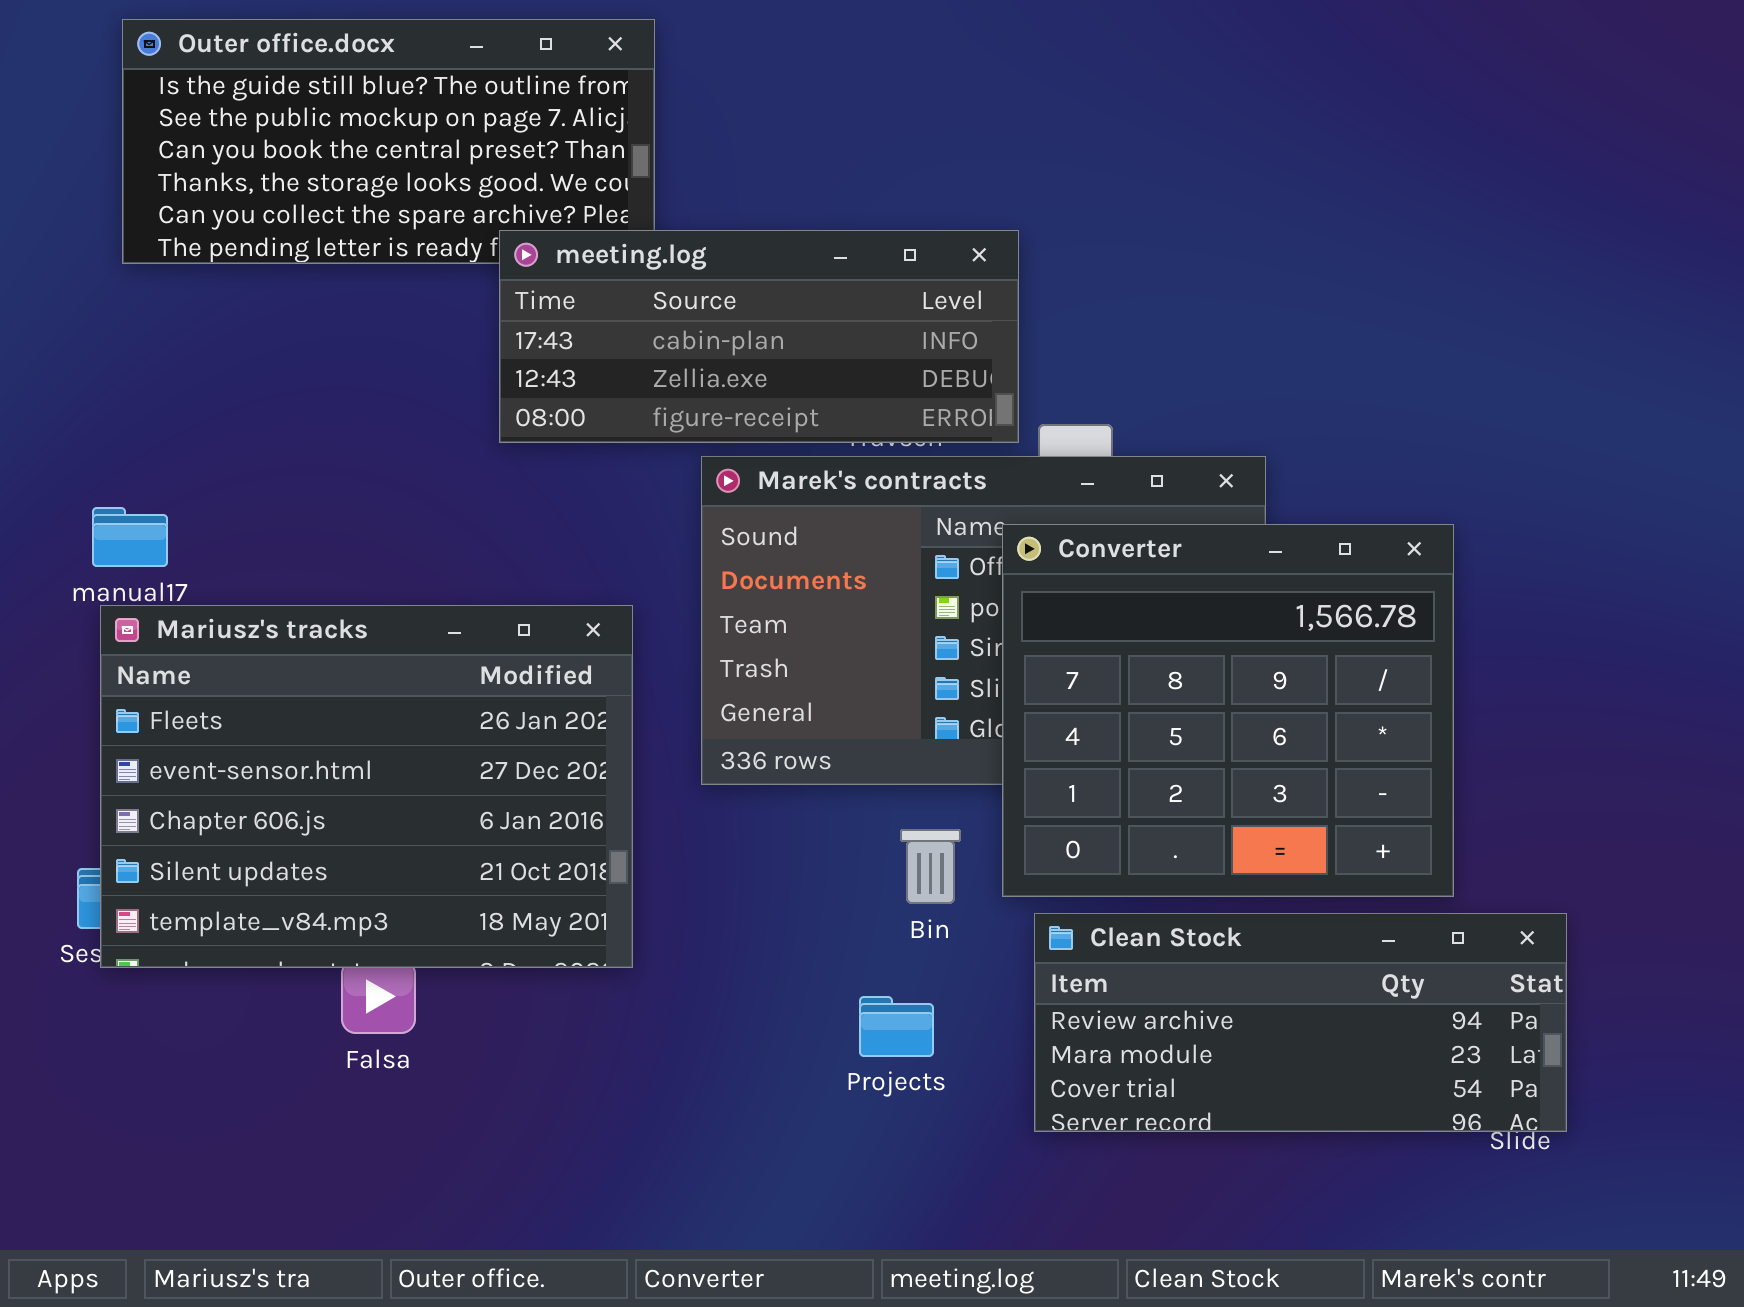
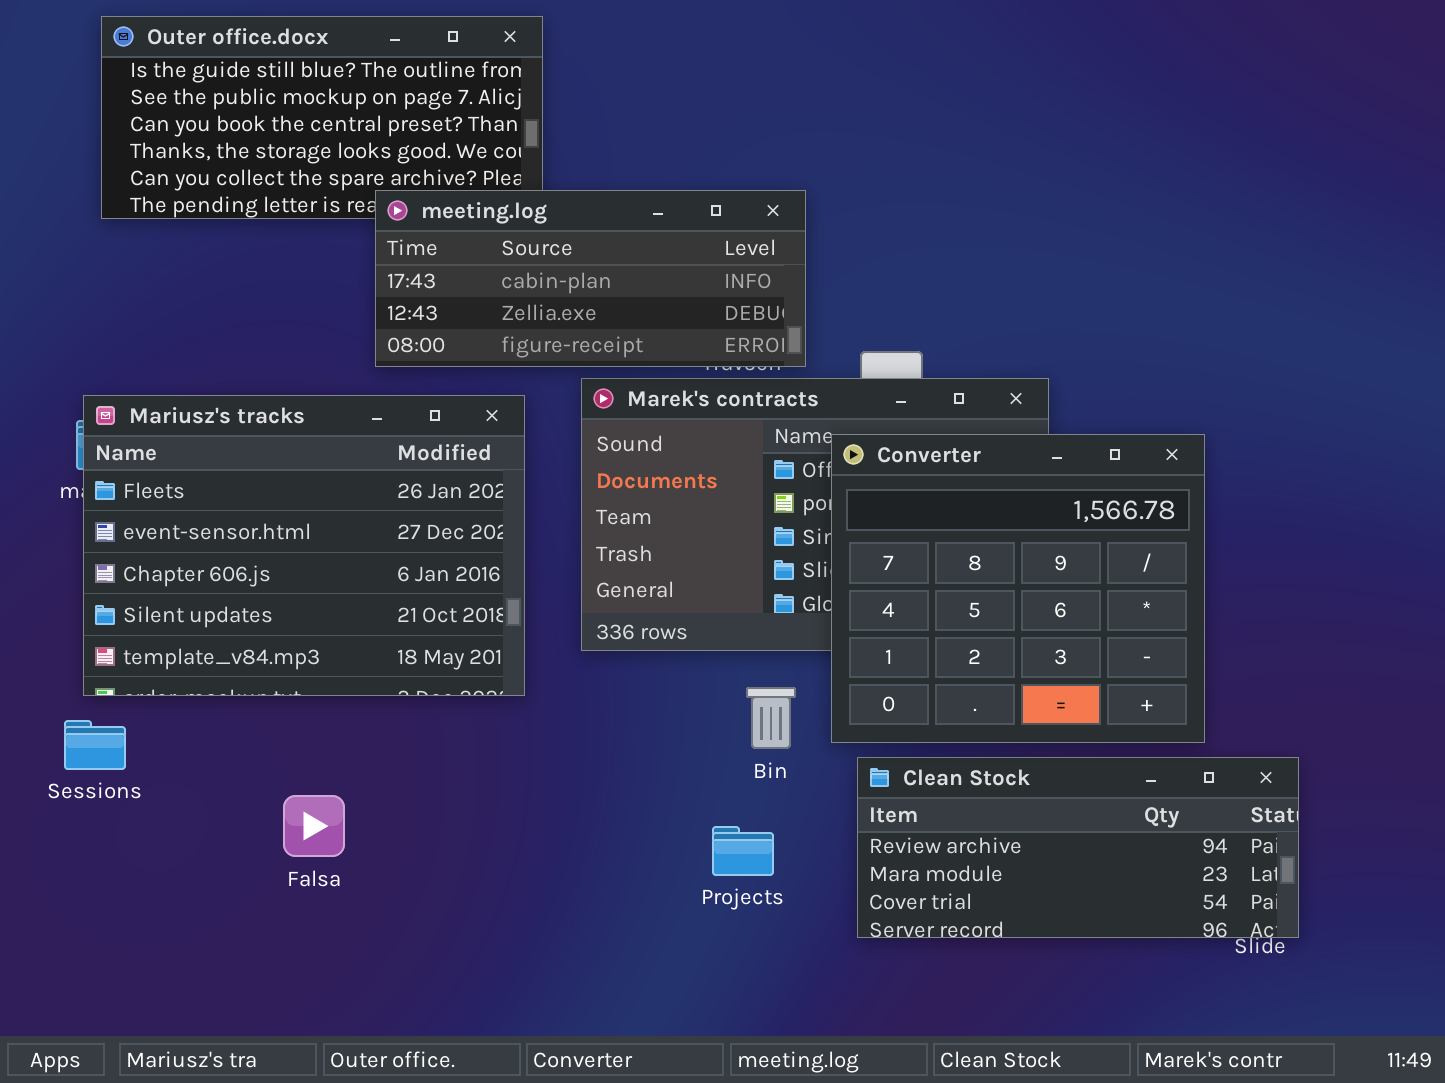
meeting.log: [499,230,1019,443] -> [375,190,806,367], moved
Mariusz's tracks: [100,605,633,968] -> [83,395,525,696], moved

